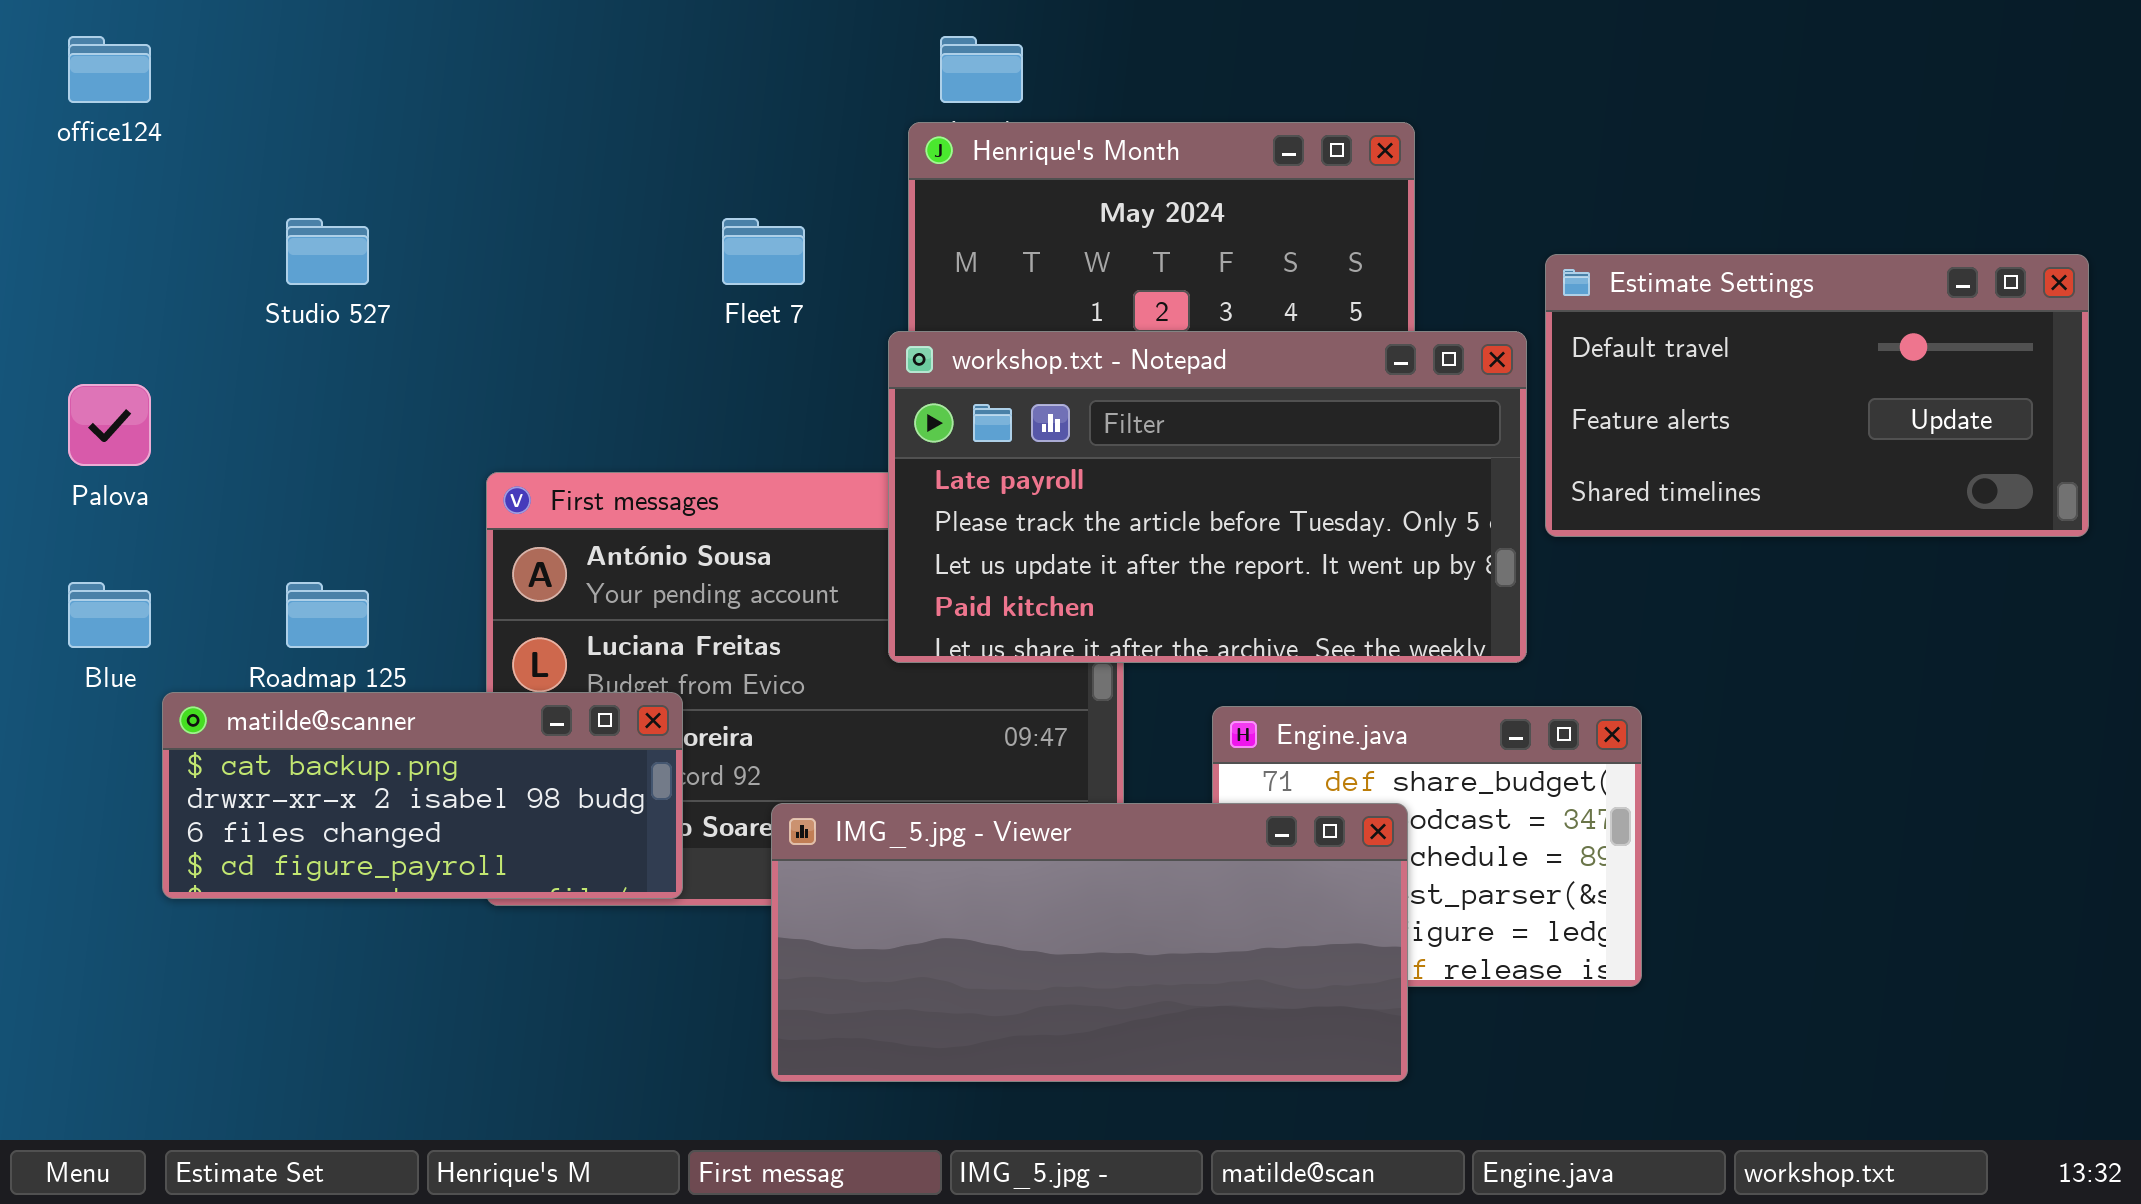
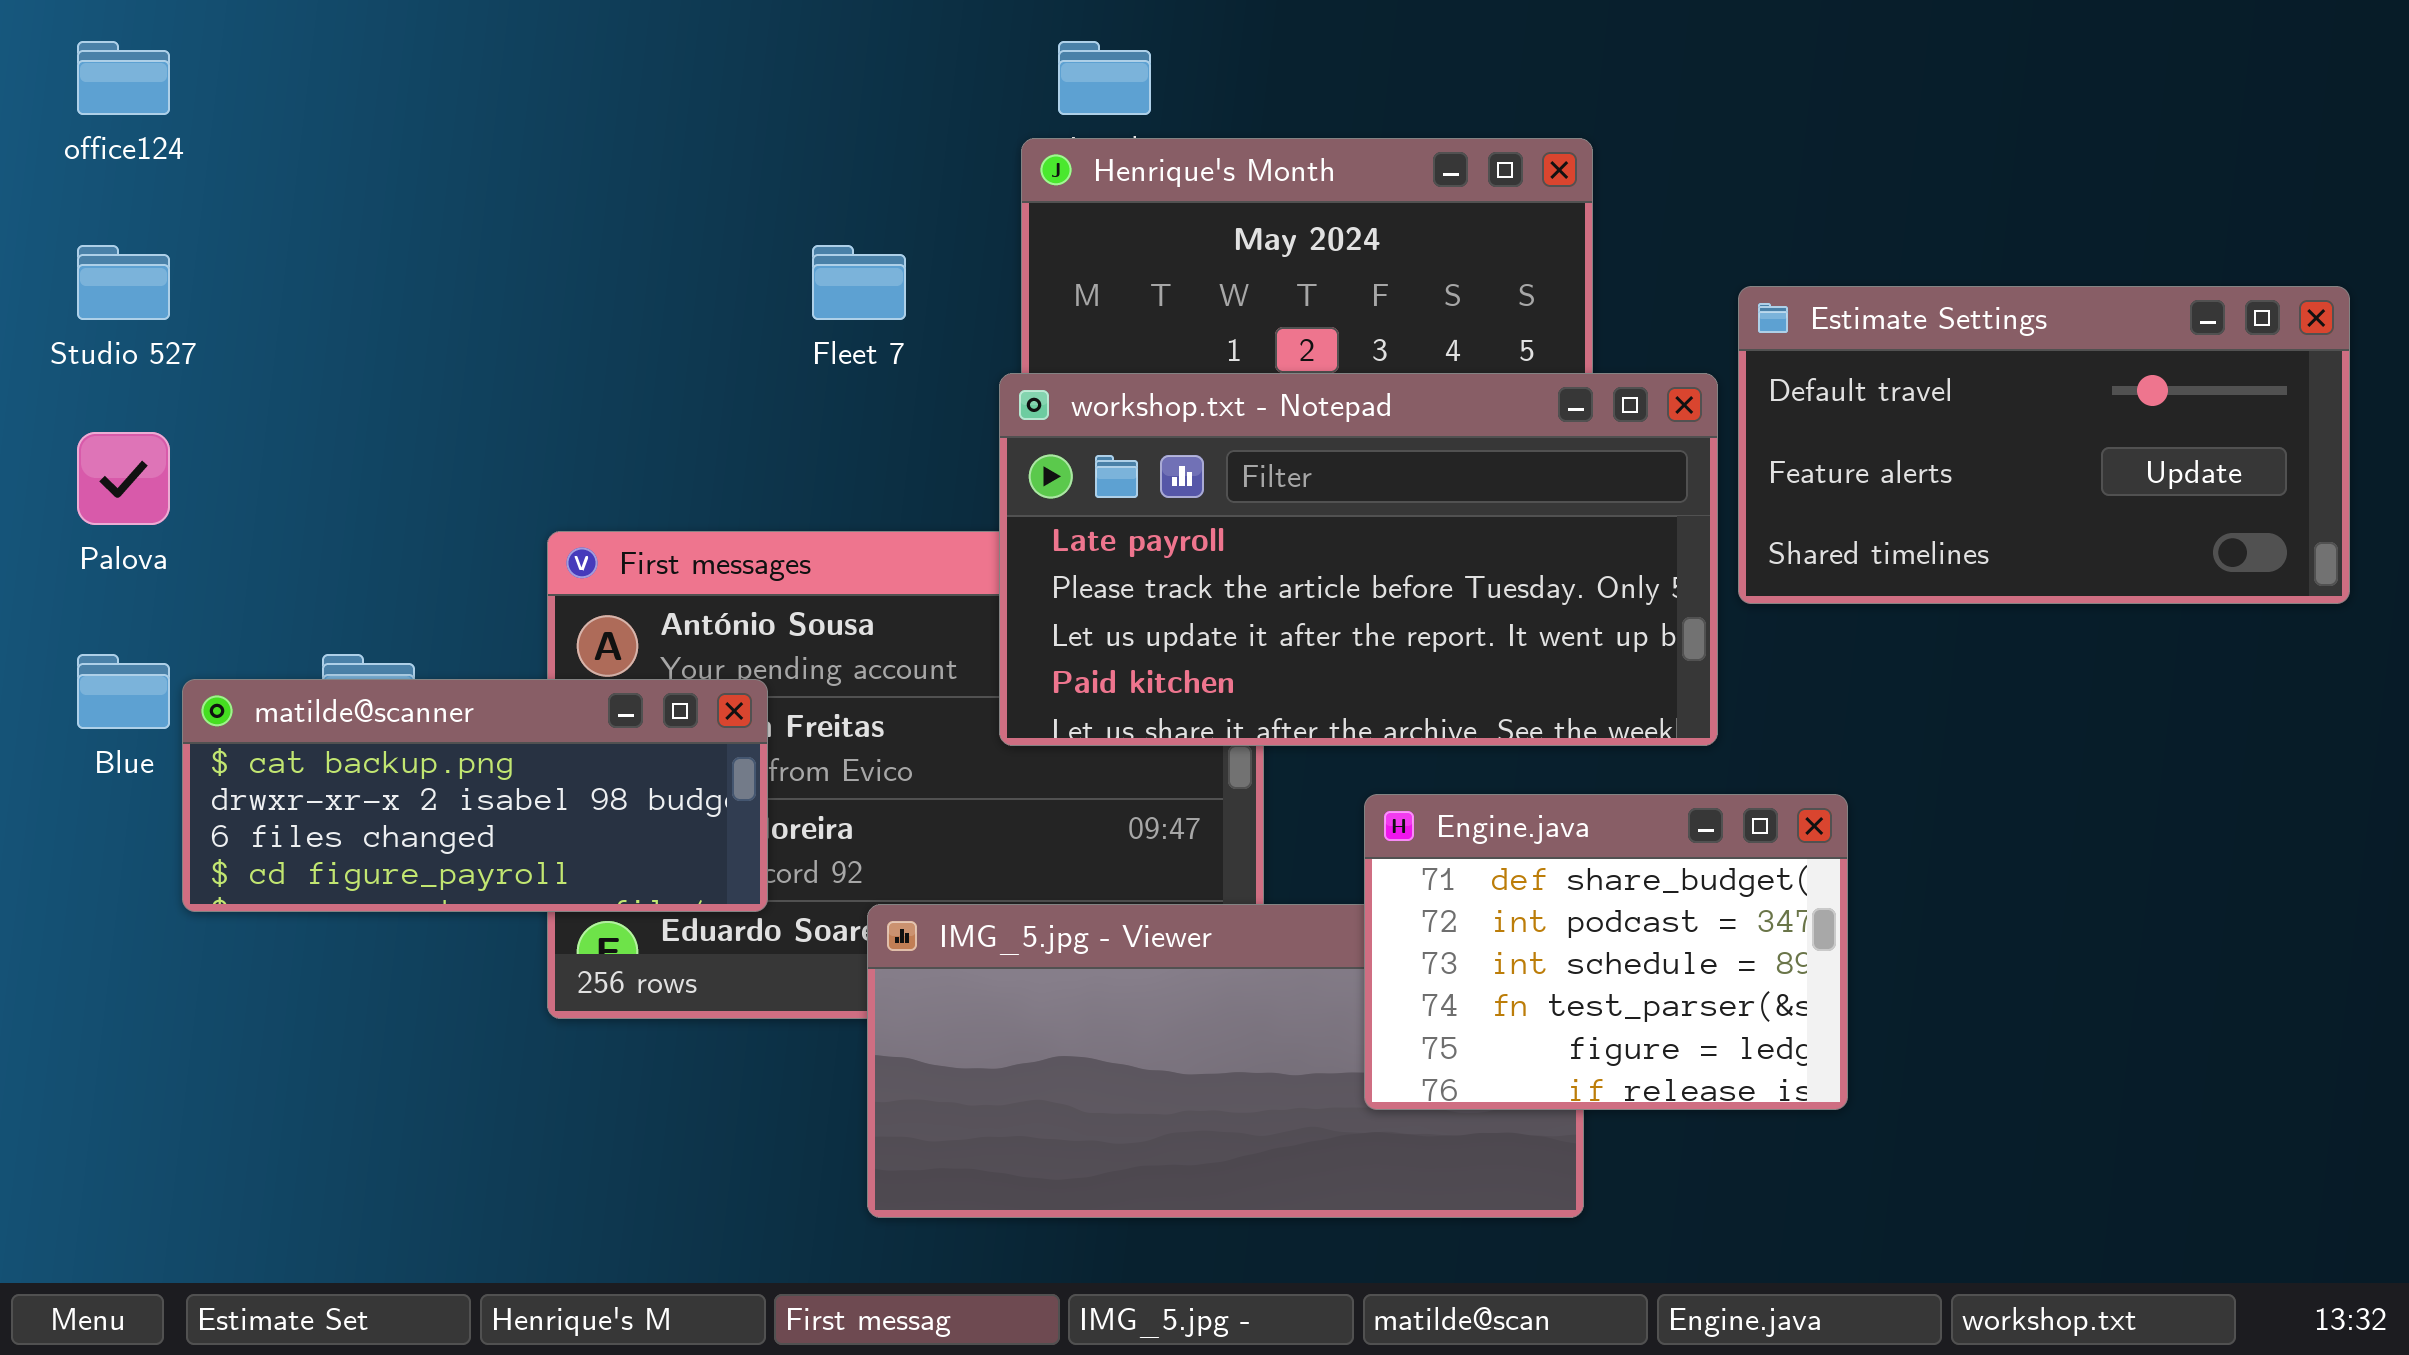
Studio 527: [286,218,369,285] -> [77,245,170,320], moved
matilde@scanner: [162,692,683,899] -> [182,679,768,912], moved
Engine.java: [1212,706,1642,987] -> [1364,794,1848,1110], raised

